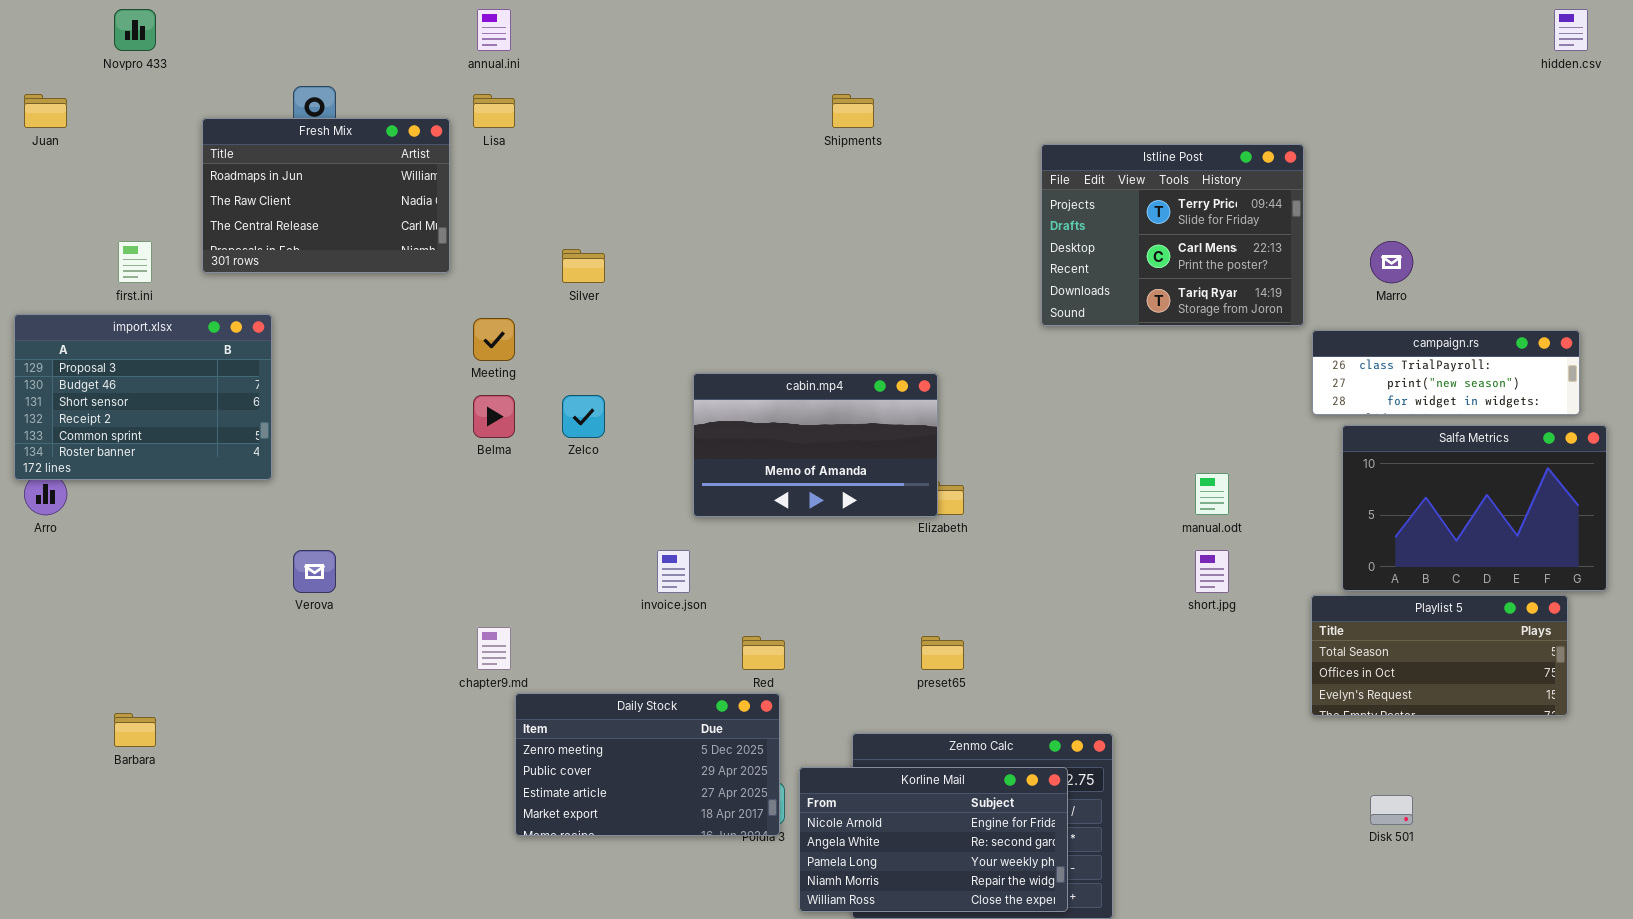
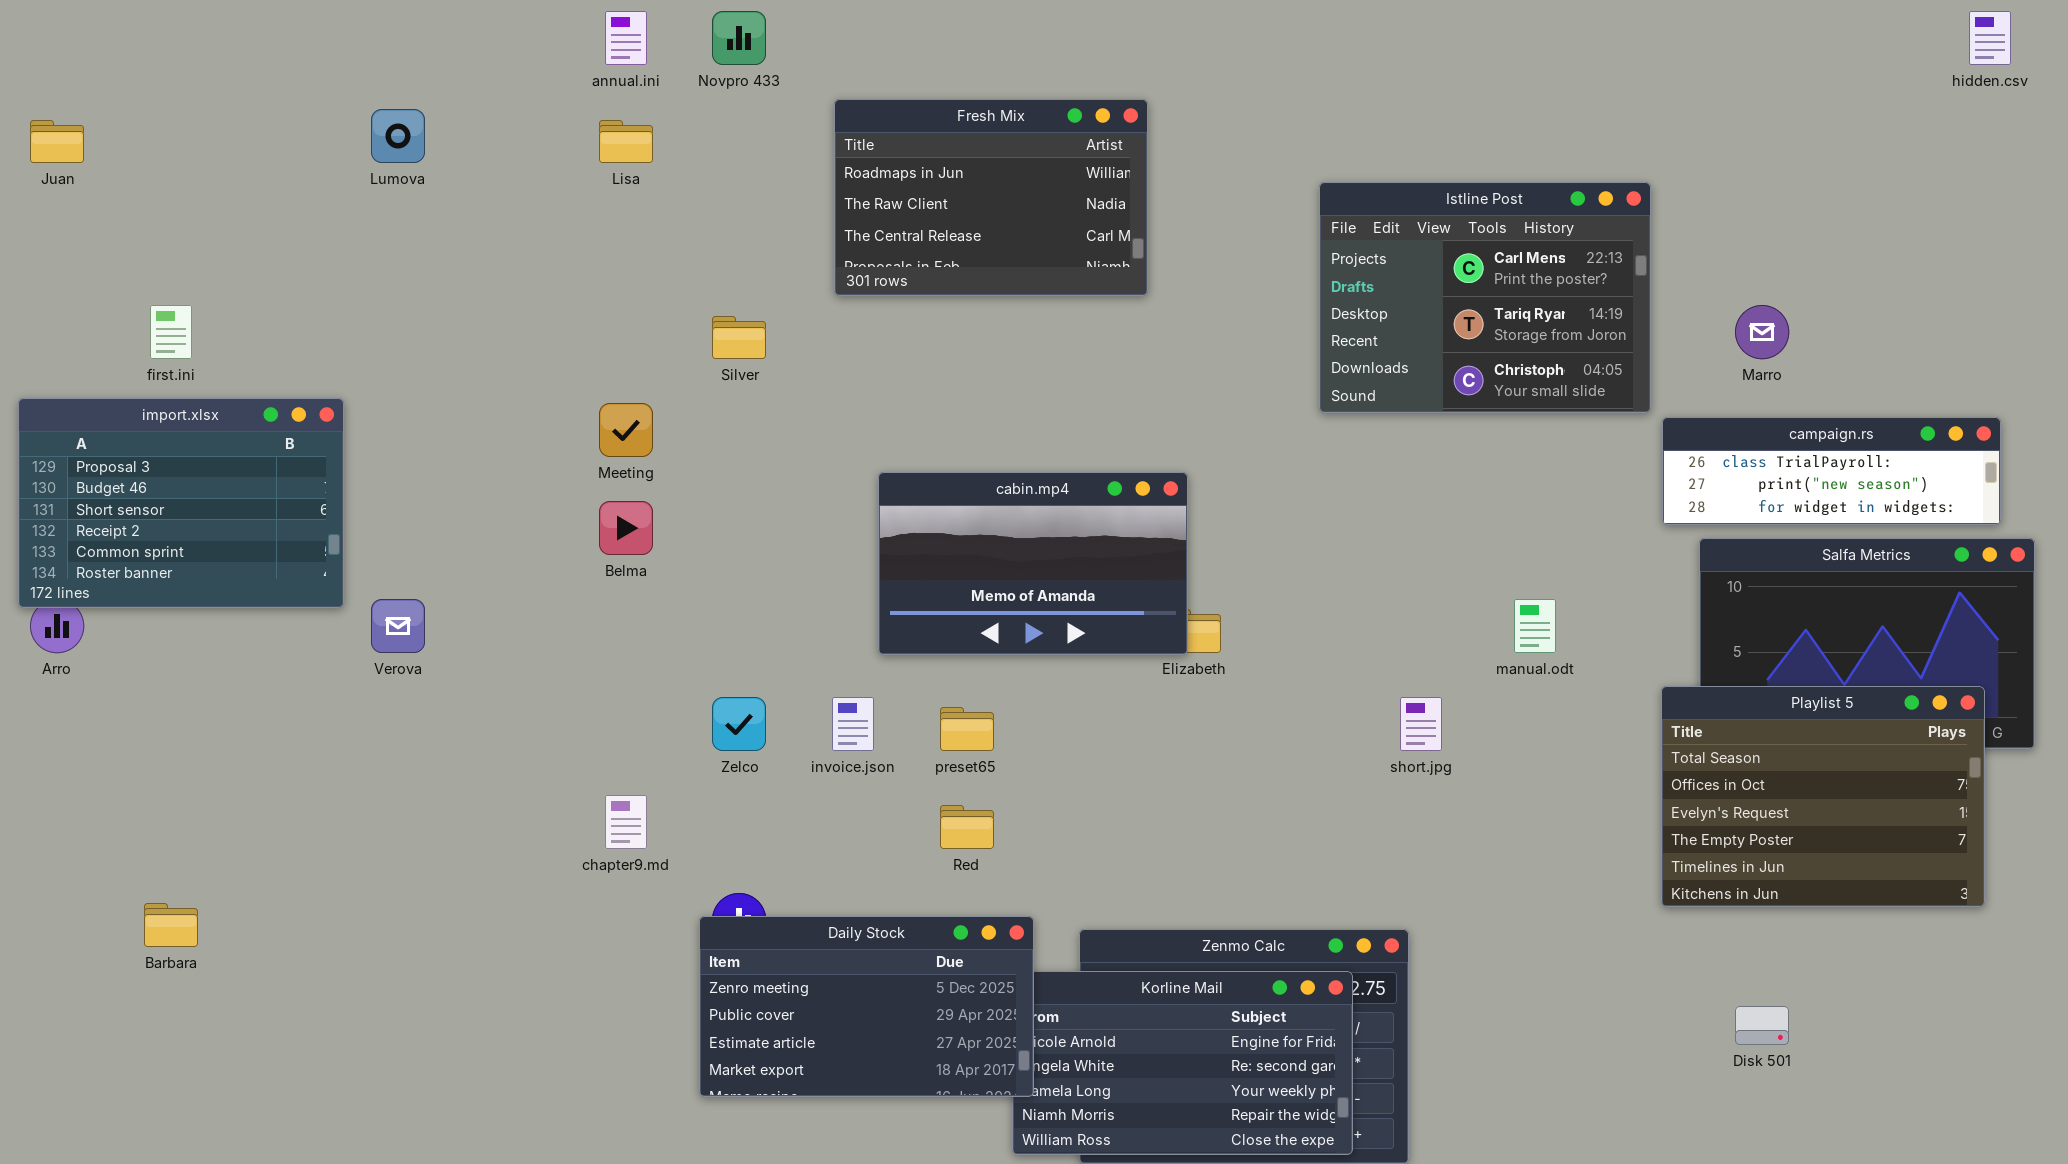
Novpro 433: [114,9,156,51] -> [712,11,766,65], moved
Fresh Mix: [202,118,450,273] -> [834,99,1148,296], moved
Istline Post: [1041,144,1304,326] -> [1319,182,1651,413], scrolled down 1 row
Zelco: [562,395,605,438] -> [712,697,766,751], moved
Verova: [293,550,336,593] -> [371,599,425,653], moved
short.jpg: [1195,550,1229,593] -> [1400,697,1442,751], moved
Playlist 5: [1311,595,1568,716] -> [1661,686,1985,907], resized
preset65: [921,636,964,670] -> [940,707,994,751], moved
Daily Stock: [515,693,780,836] -> [699,916,1034,1097], moved

